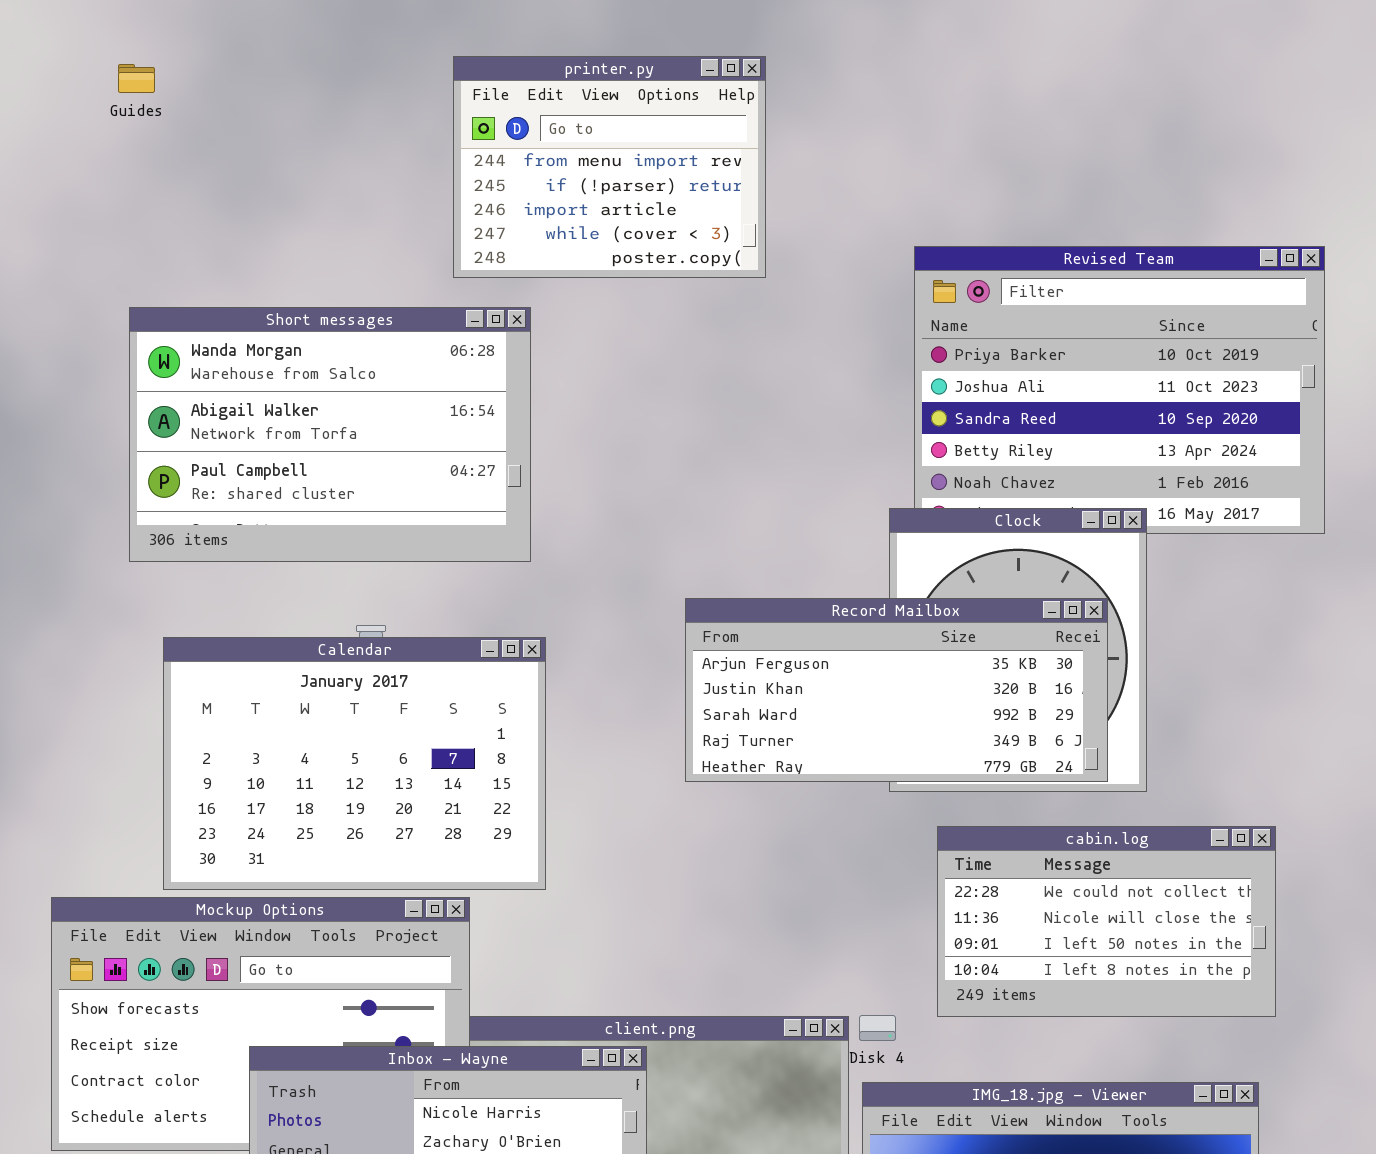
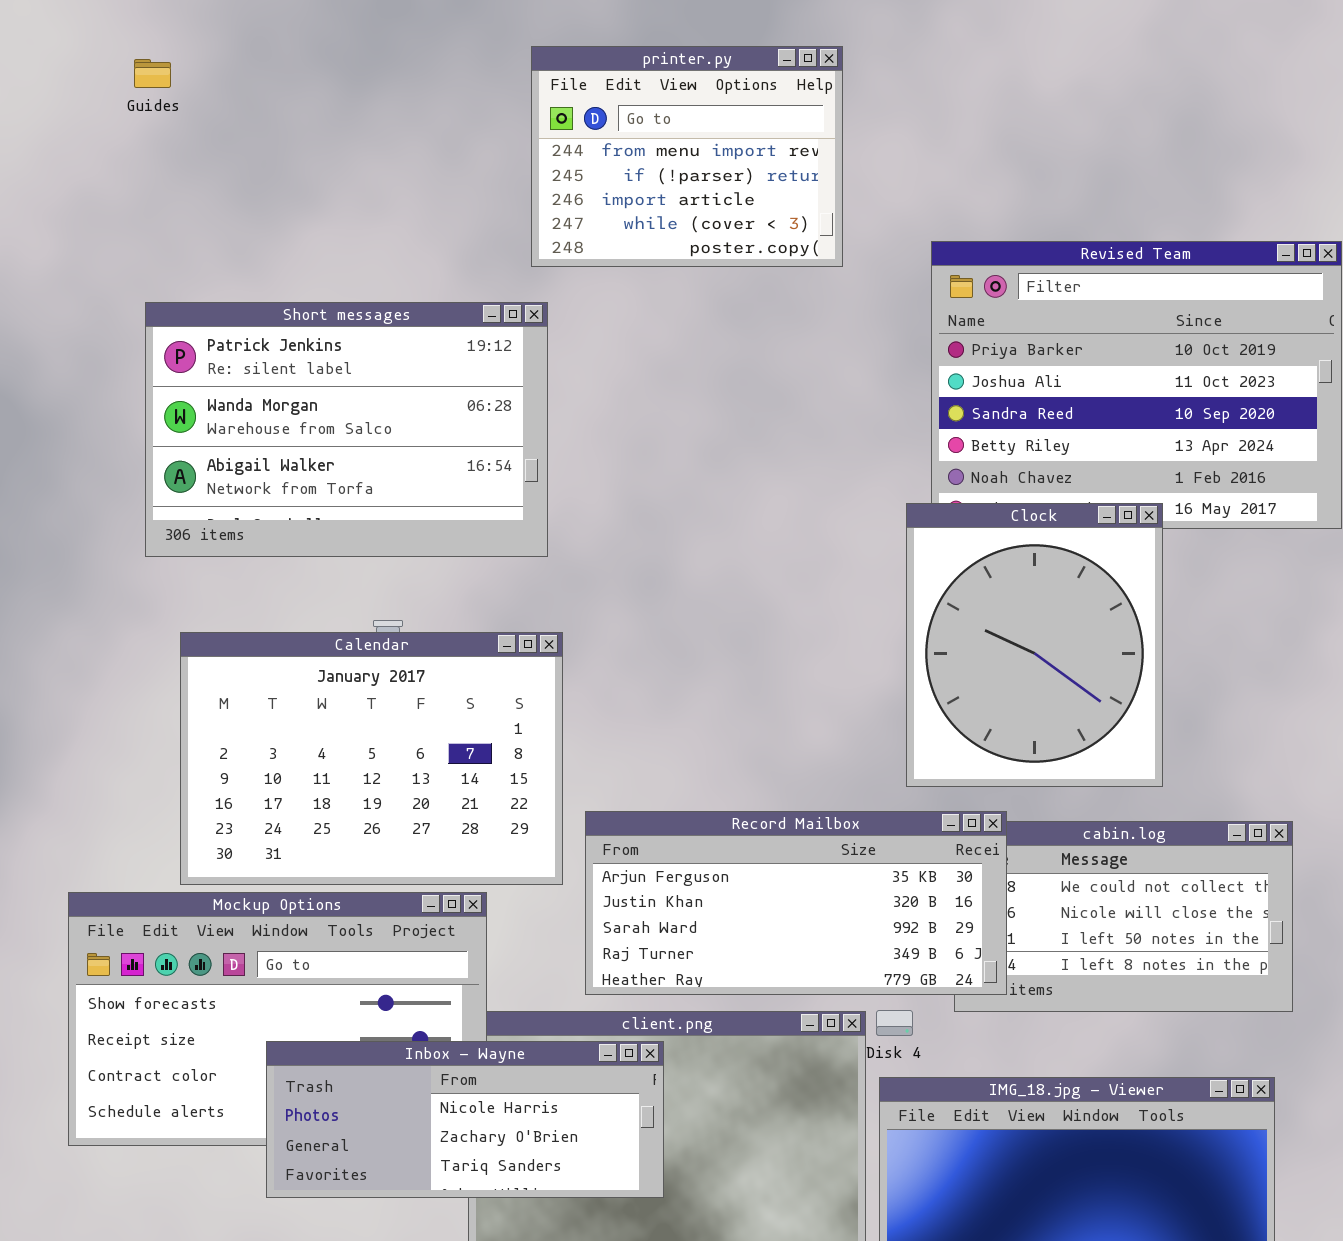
printer.py: [453,56,766,278] -> [531,46,843,267], moved
Short messages: [129,307,531,562] -> [145,302,548,557], scrolled up 1 row
Record Mailbox: [685,598,1108,782] -> [585,811,1007,995], moved

